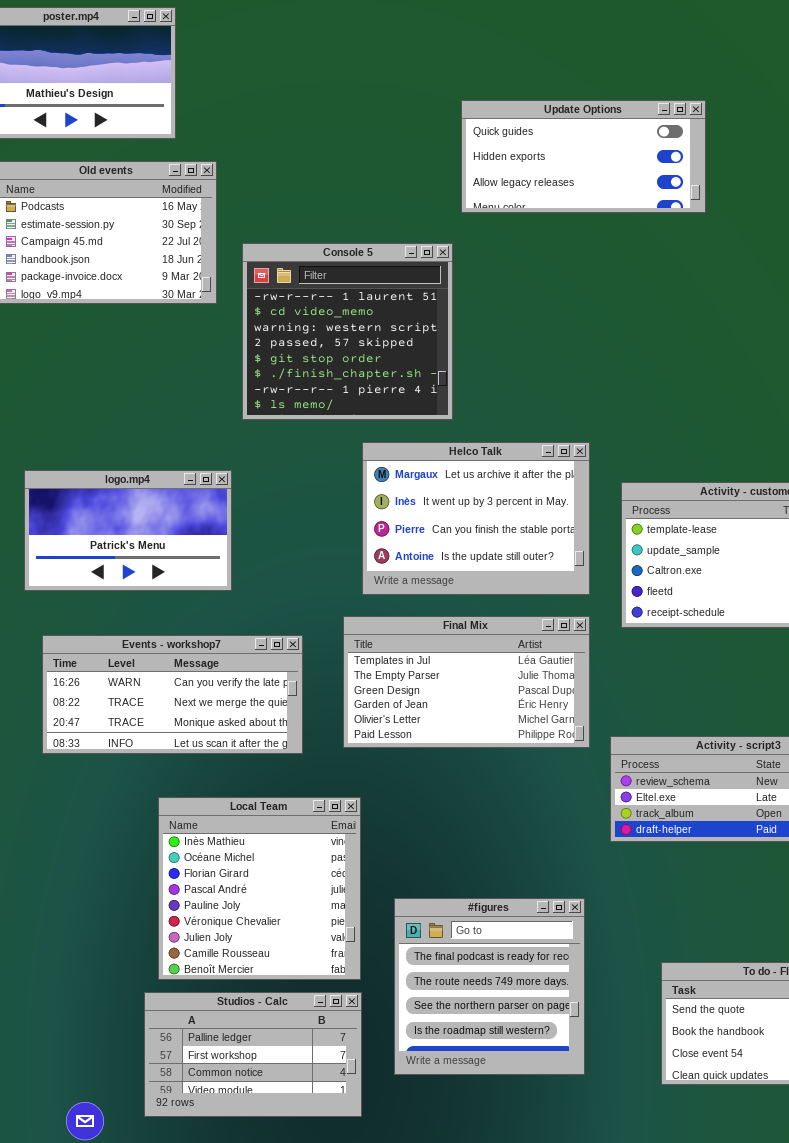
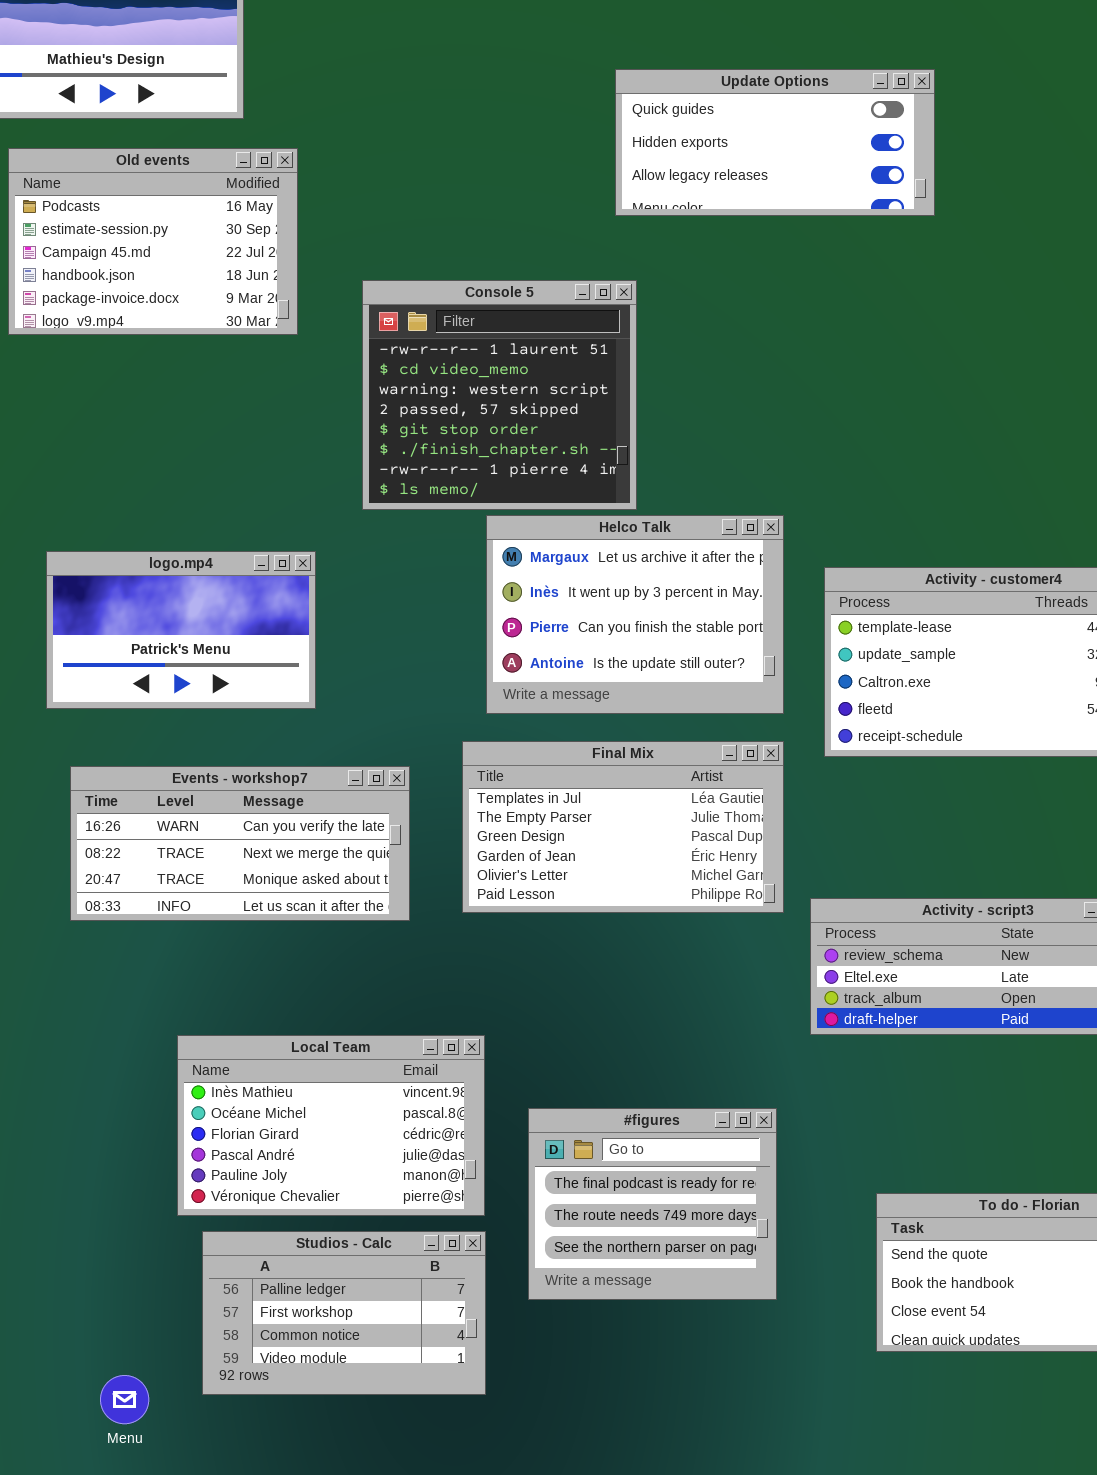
Console 5: [242,243,453,420] -> [362,280,637,510], moved
Local Team: [158,797,361,980] -> [177,1035,485,1216], resized
#figures: [394,898,585,1075] -> [528,1108,777,1300], resized

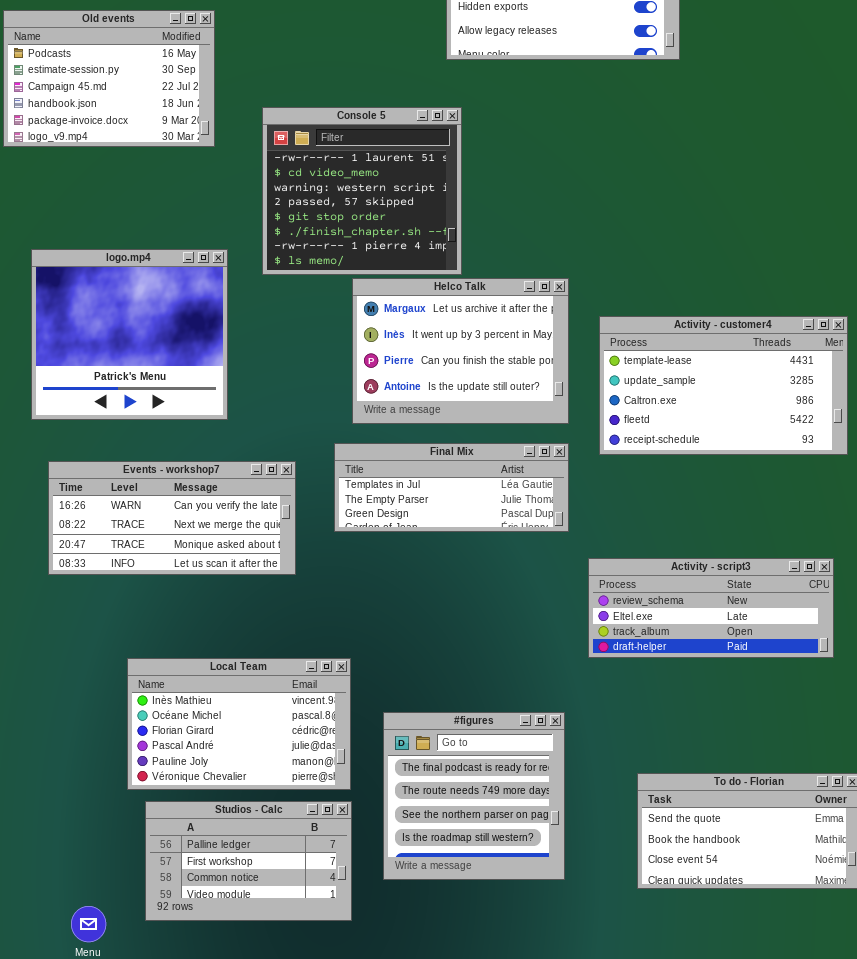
logo.mp4: [46,551,316,709] -> [31,249,228,420], resized
Final Mix: [462,741,784,913] -> [334,443,569,532], resized
#figures: [528,1108,777,1300] -> [383,712,565,880], resized

